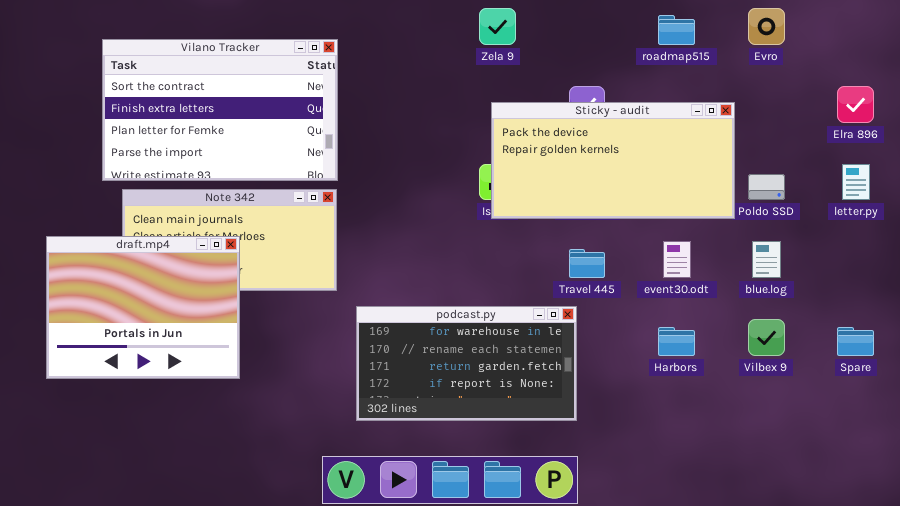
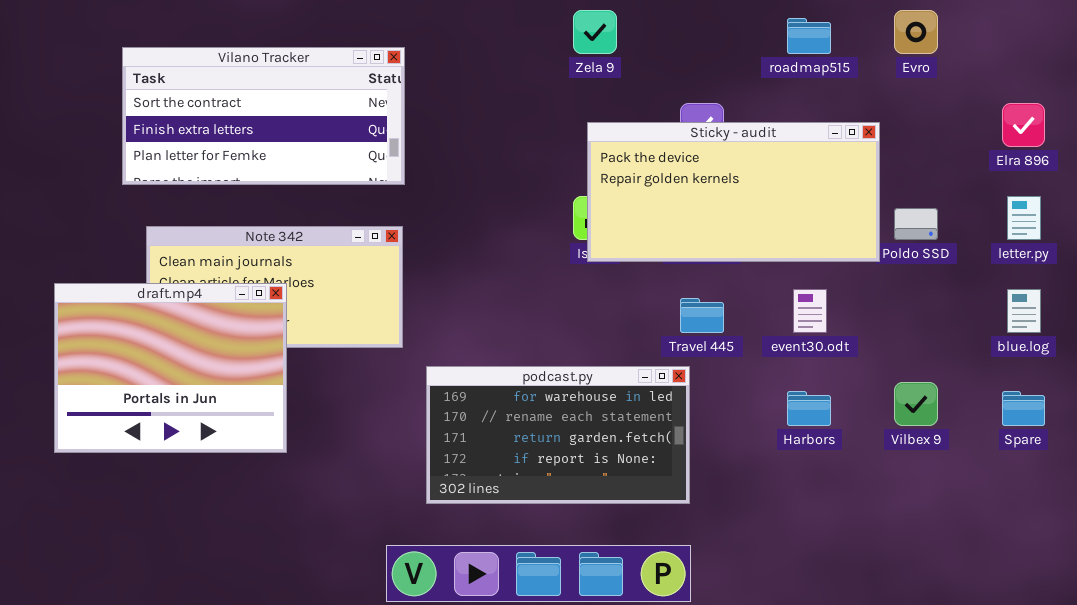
Vilano Tracker: [102,39,338,181] -> [122,47,405,185], resized
blue.log: [752,241,781,278] -> [1007,289,1041,333], moved

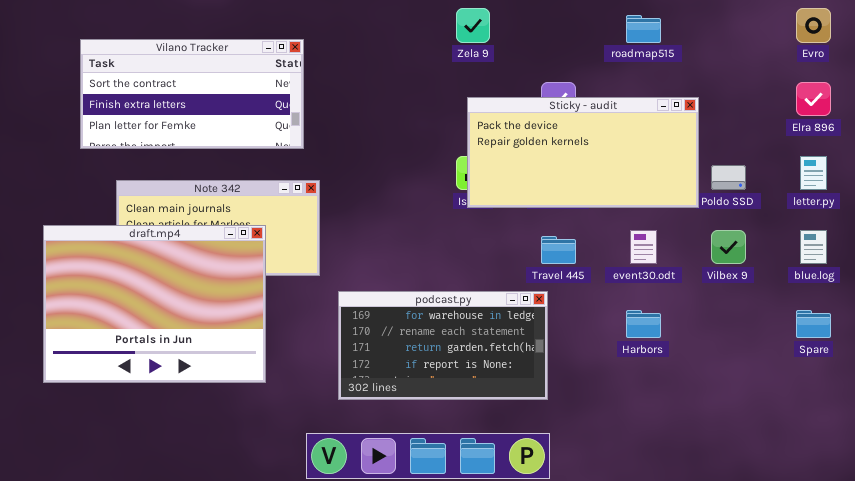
Evro: [894,10,938,54] -> [796,8,831,43], moved
Vilano Tracker: [122,47,405,185] -> [80,39,304,149], moved
draft.mp4: [54,283,287,453] -> [43,225,266,383], resized
Vilbex 9: [894,382,938,426] -> [711,230,746,264], moved

